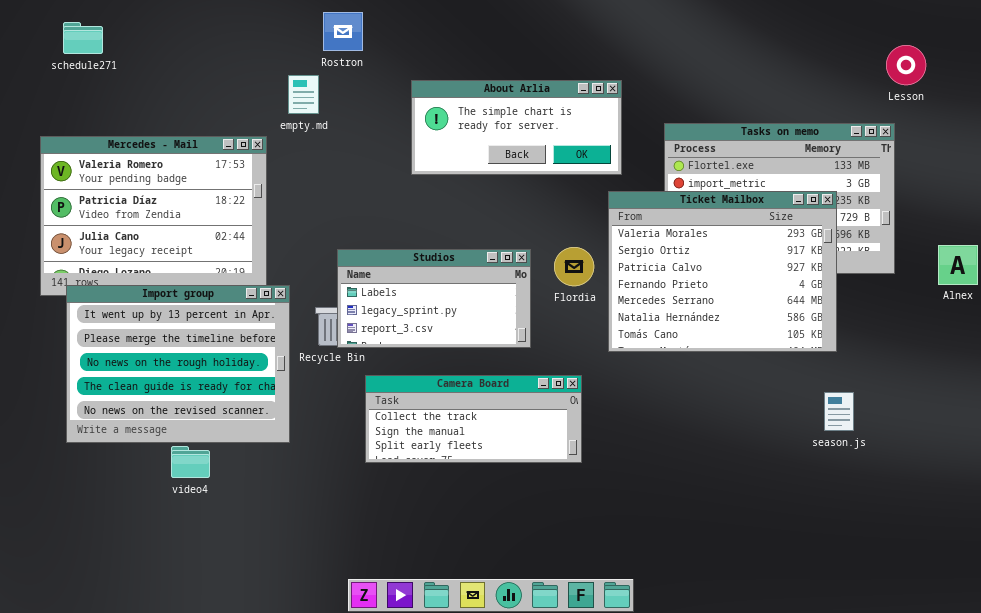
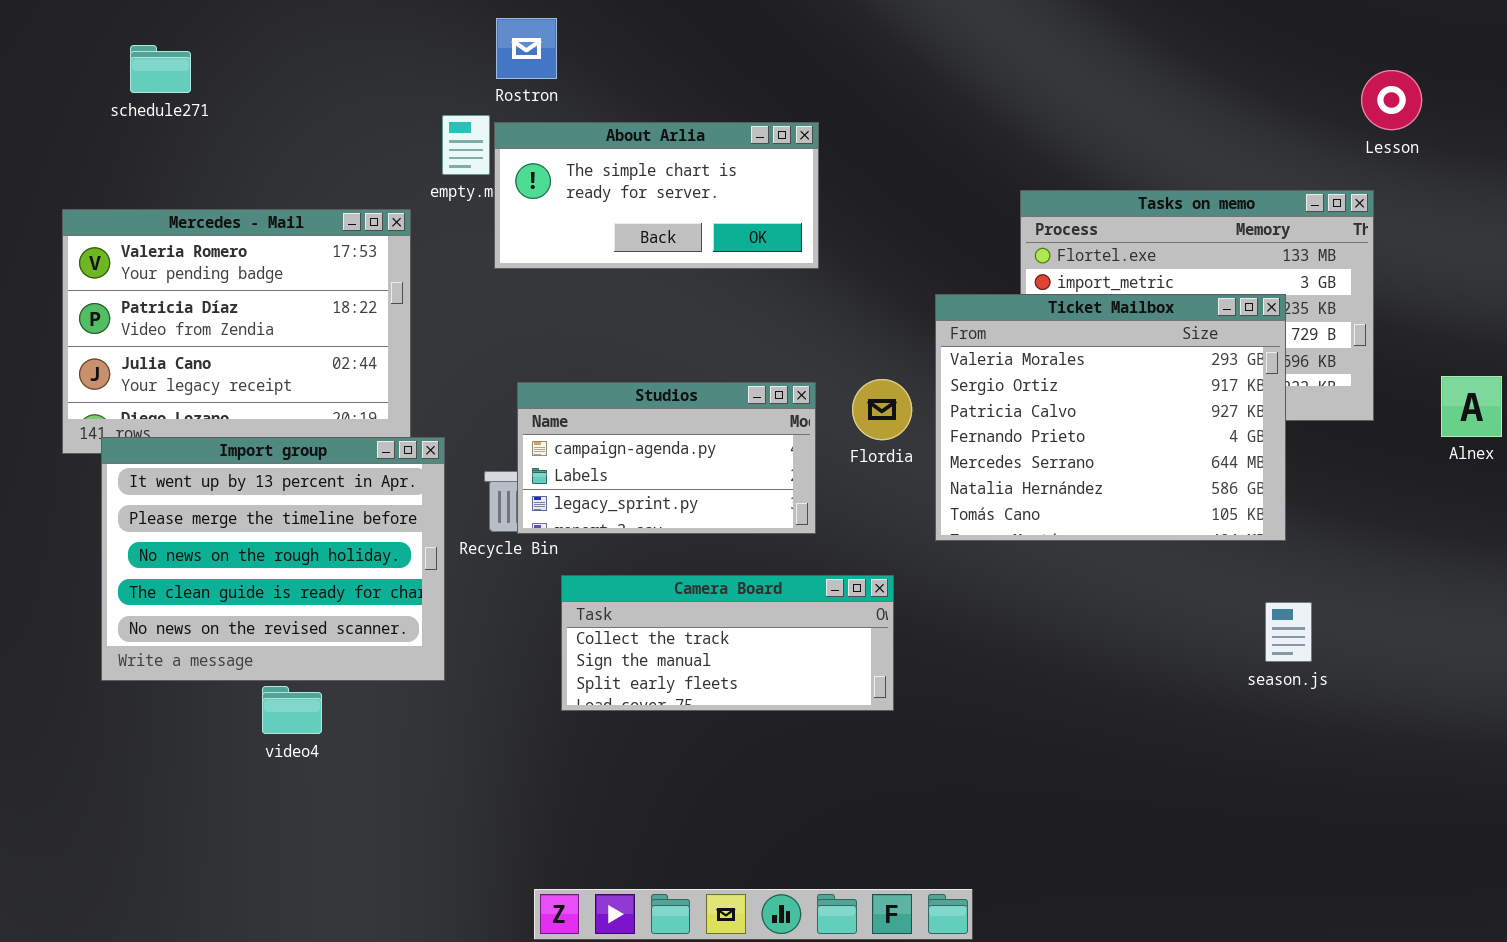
schedule271: [63,22,103,54] -> [130,45,191,93], moved
About Arlia: [411,80,622,175] -> [494,122,819,269], moved
Studios: [337,249,531,348] -> [517,382,816,534], scrolled up 1 row

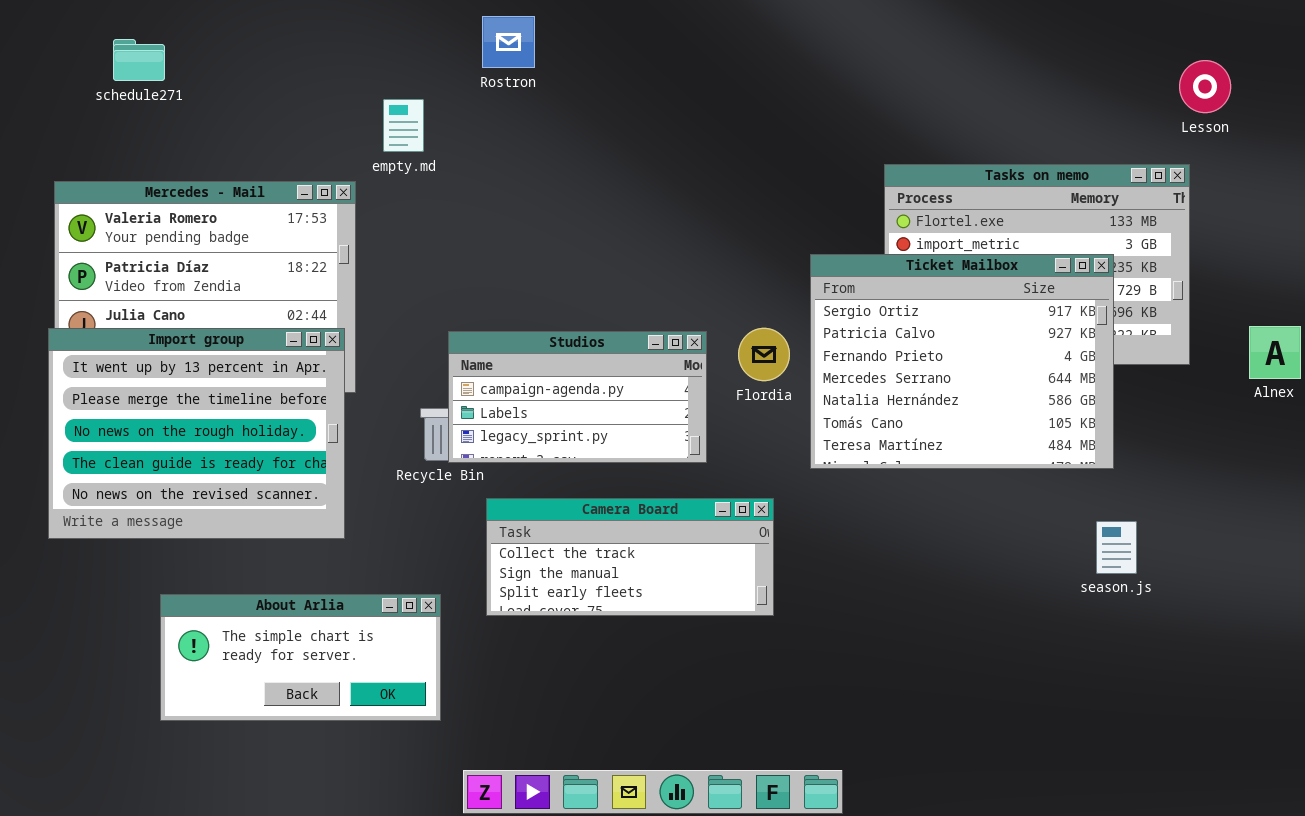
Rostron: [496,18,557,79] -> [482,16,535,68], moved
About Arlia: [494,122,819,269] -> [160,594,441,721], moved
Ticket Mailbox: [935,294,1286,541] -> [810,254,1114,469], scrolled down 1 row
Import group: [101,437,445,681] -> [48,328,345,539], moved

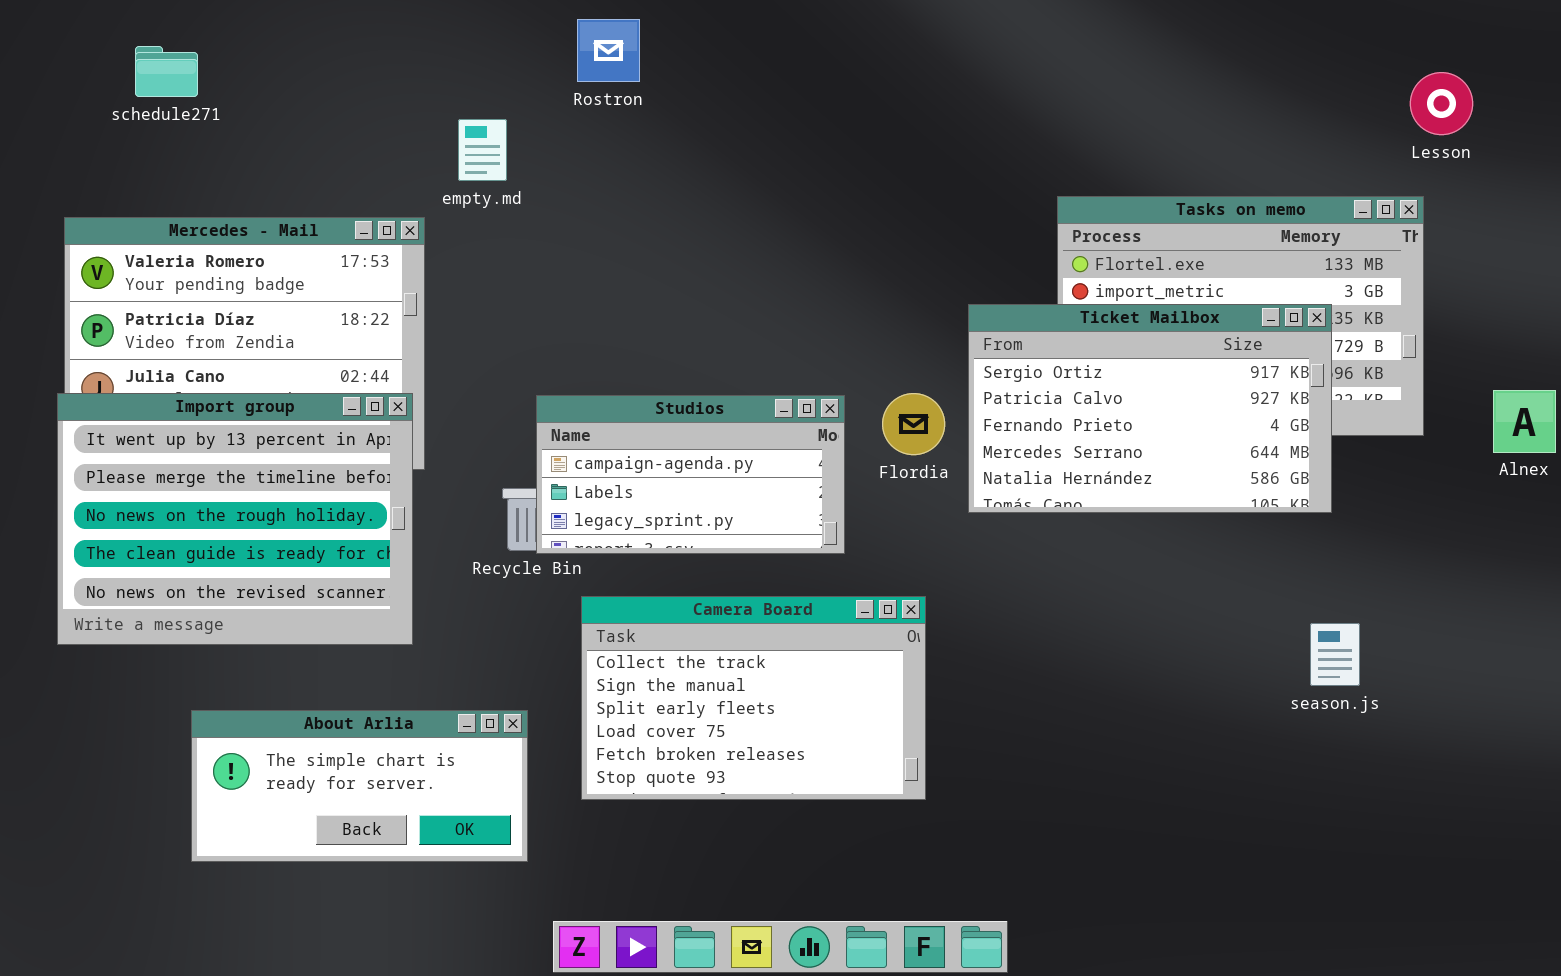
Ticket Mailbox: [810,254,1114,469] -> [968,304,1332,513], resized
Camera Board: [486,498,774,616] -> [581,596,926,800], resized

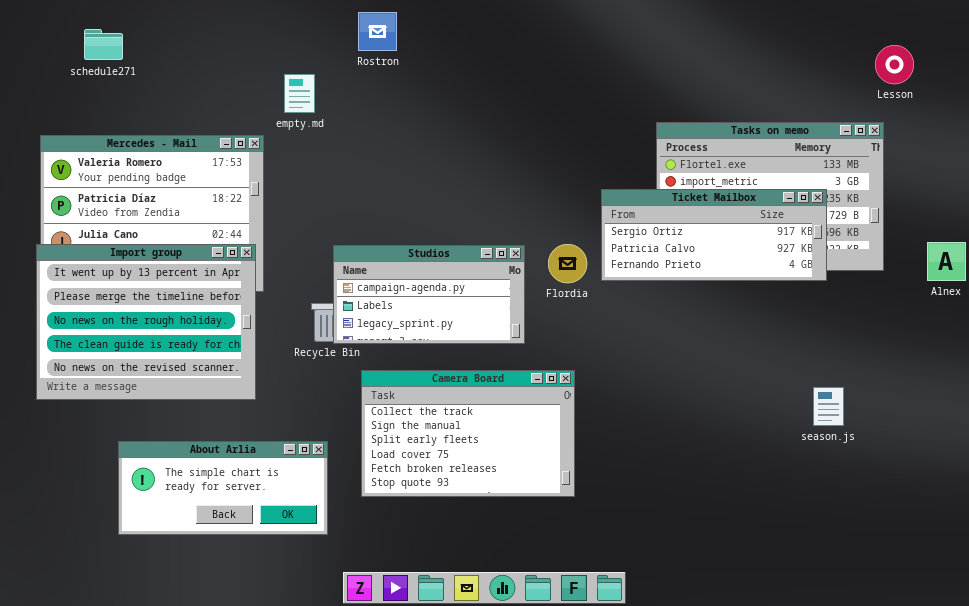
Ticket Mailbox: [968,304,1332,513] -> [601,189,827,281], resized

